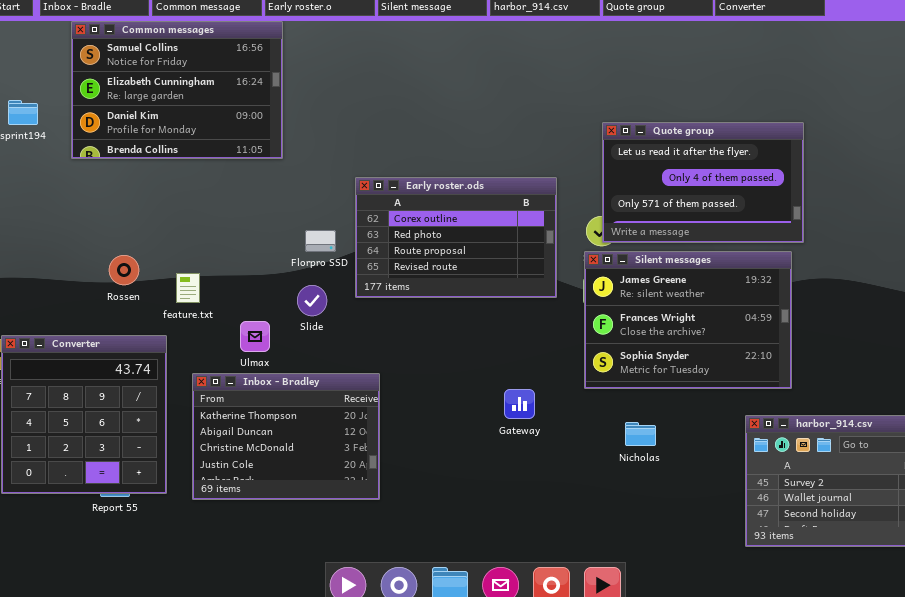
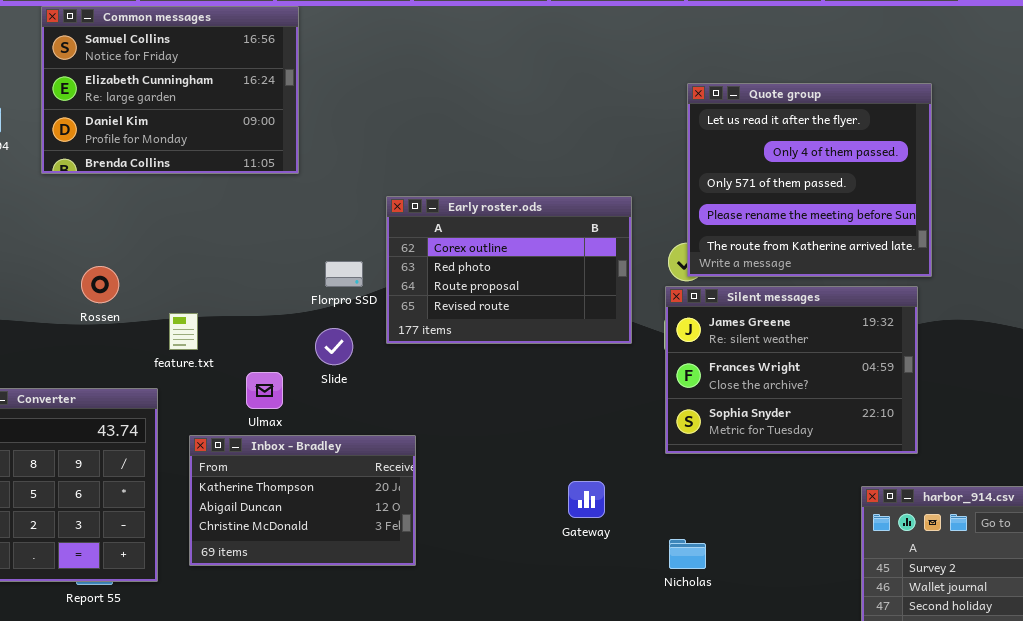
Quote group: [602,122,804,243] -> [687,83,932,277], resized
Rossen: [109,255,139,285] -> [81,266,119,303], moved
Inbox - Bradley: [192,373,380,500] -> [189,435,416,566], resized
Gateway: [504,389,535,419] -> [568,481,605,518], moved
Nicholas: [625,422,656,446] -> [669,539,706,569], moved

